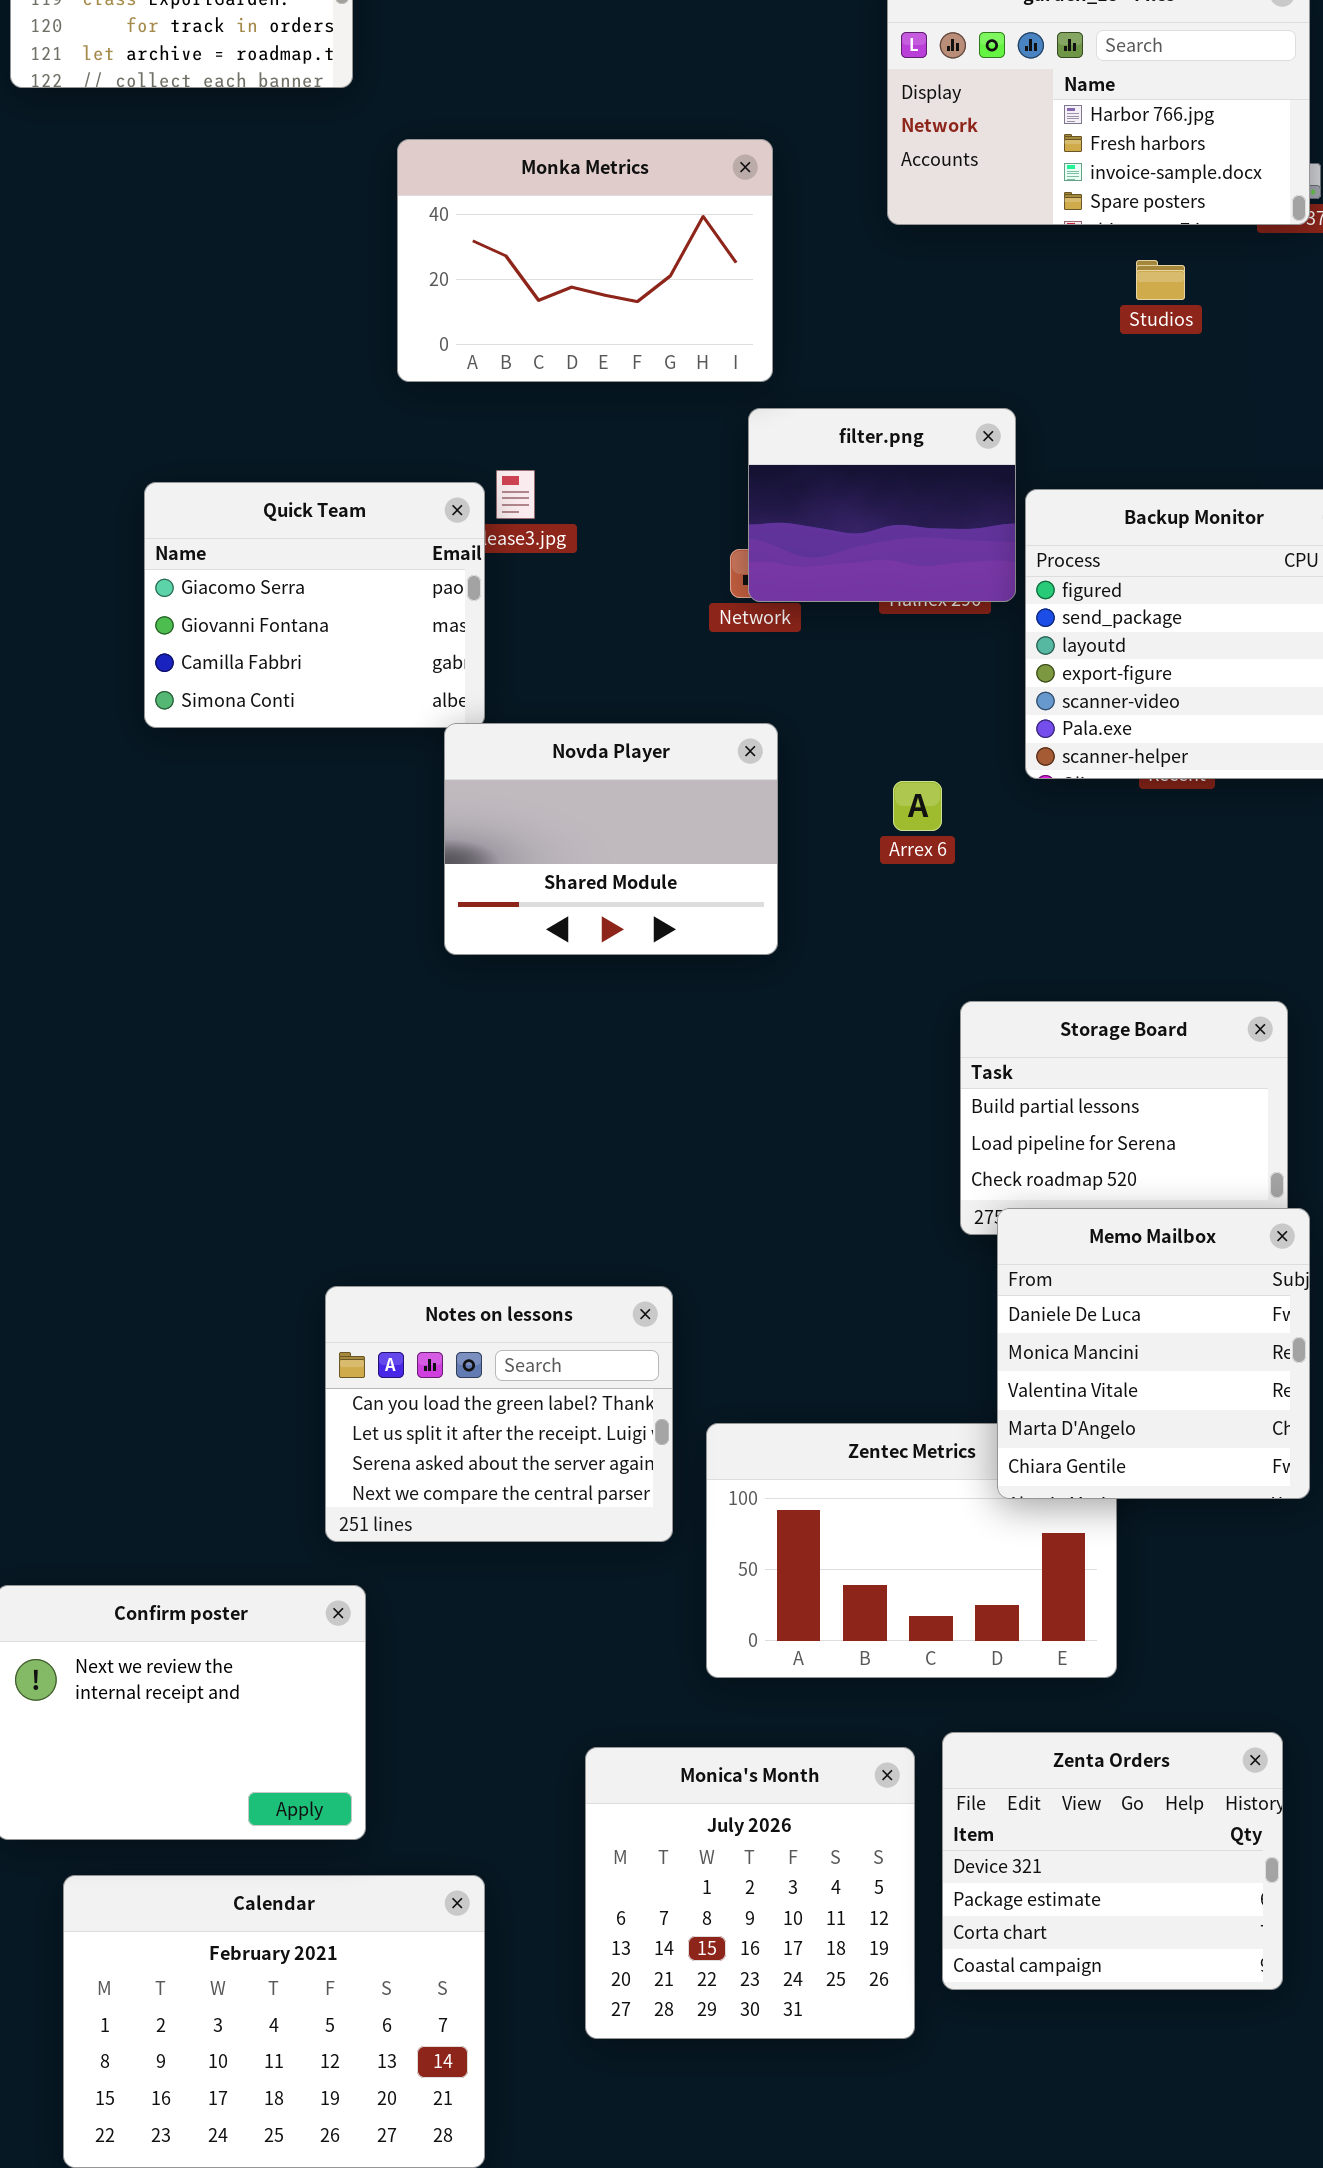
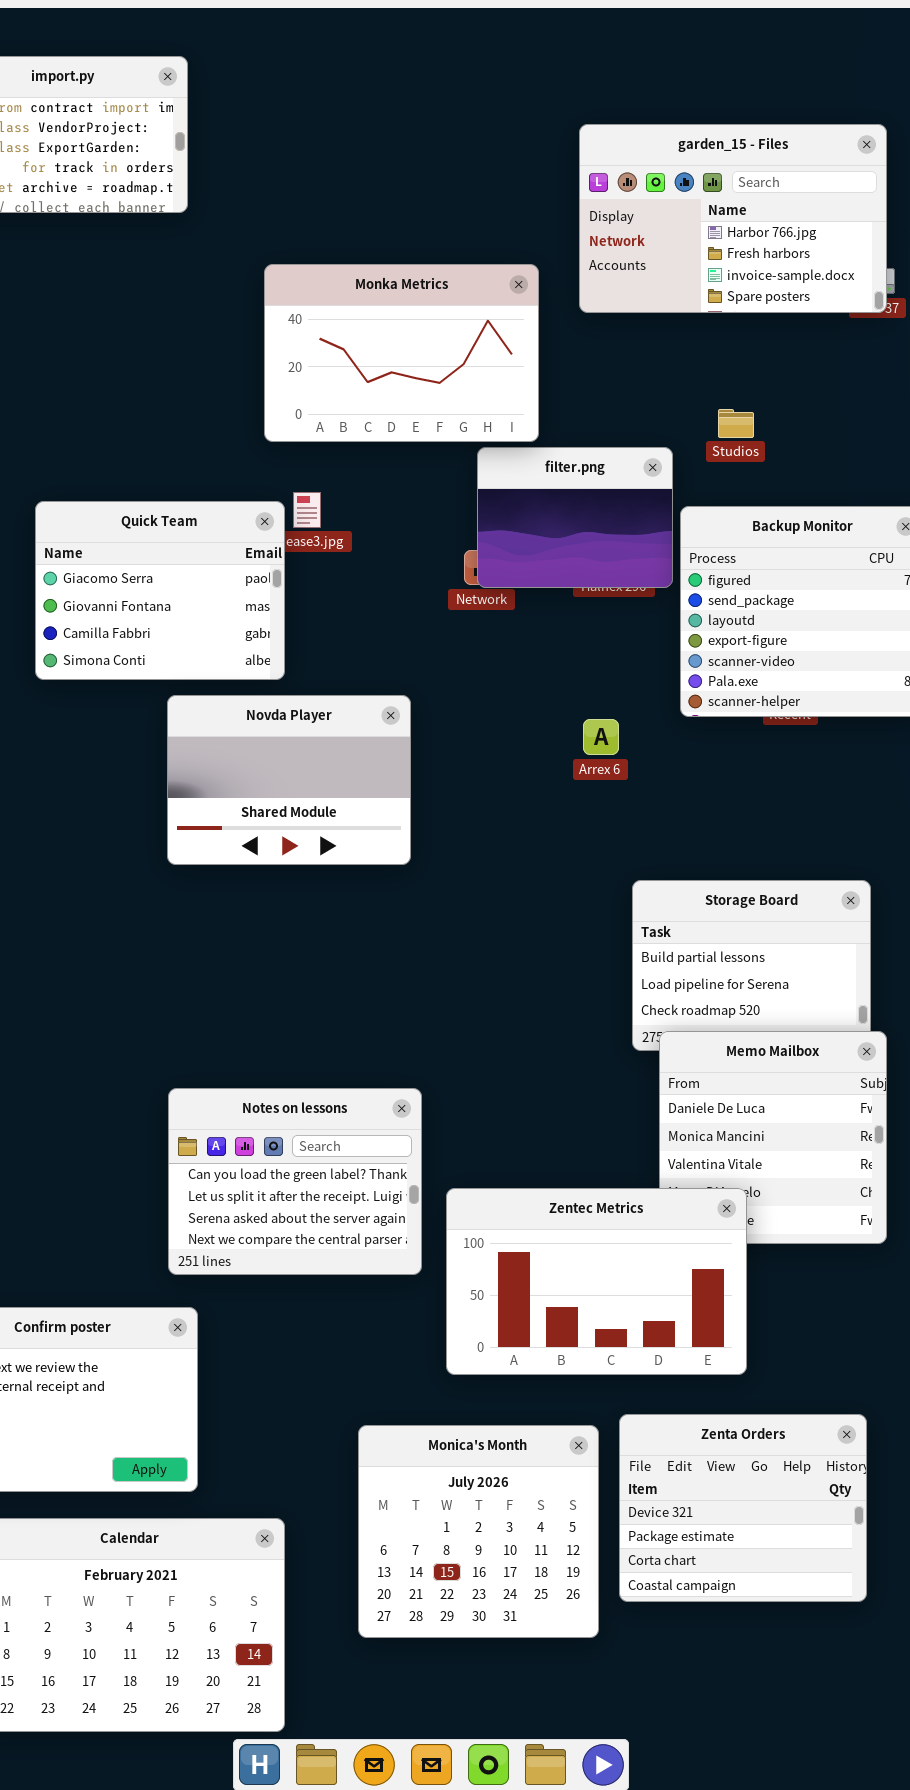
Monka Metrics: [397,139,773,382] -> [264,264,539,442], moved
Studios: [1136,260,1185,300] -> [718,409,754,438], moved
Novda Player: [444,723,778,955] -> [167,695,411,865], moved
Zentec Metrics: [706,1423,1117,1678] -> [446,1188,747,1375], raised

